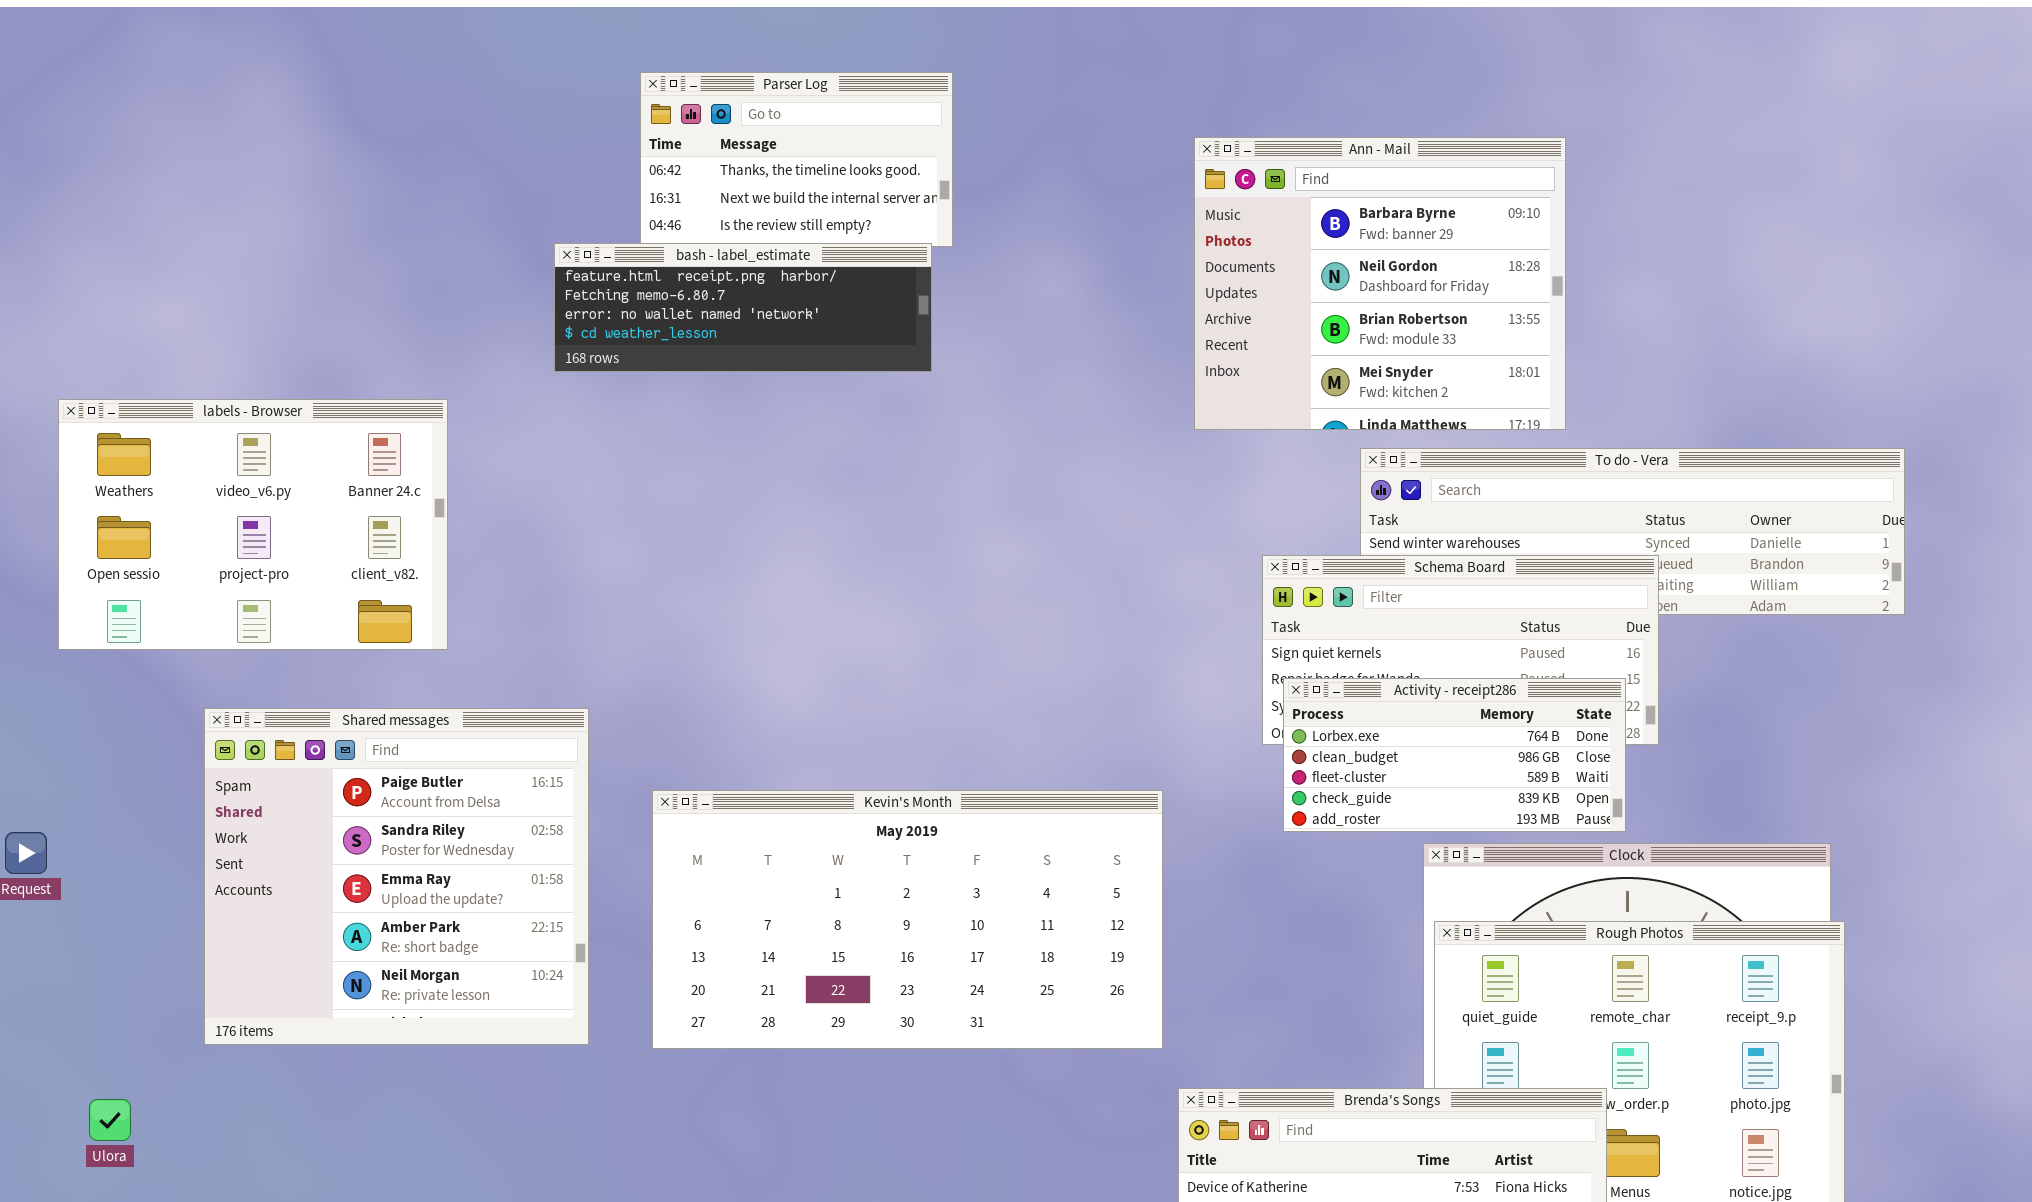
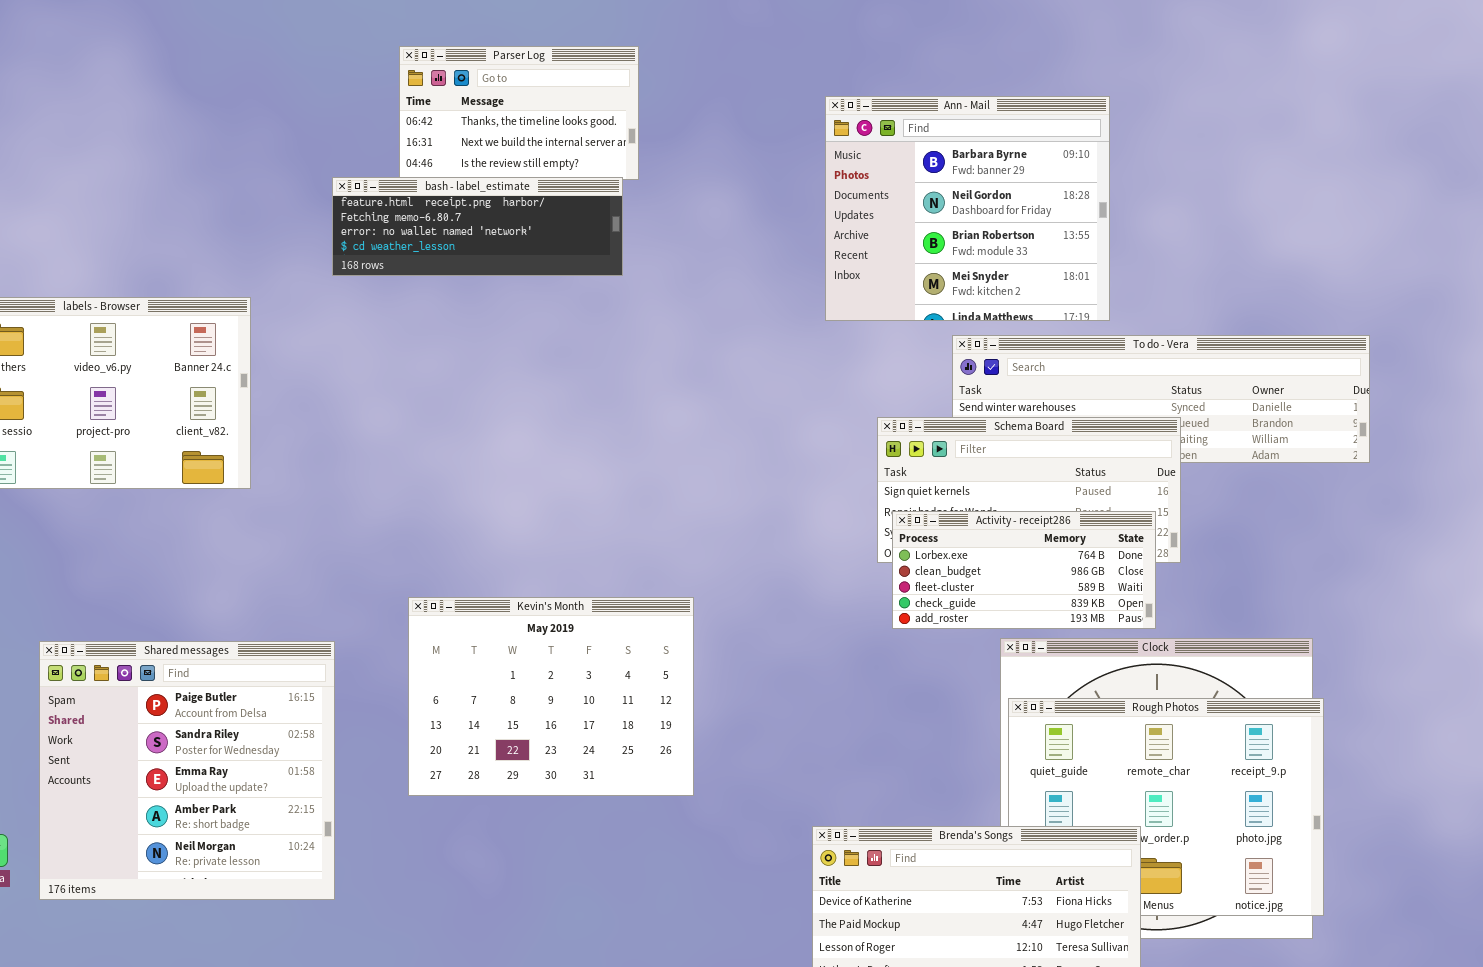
Shared messages: [204,708,589,1045] -> [39,641,335,900], moved
Kevin's Month: [652,790,1163,1049] -> [408,597,694,796], resized

